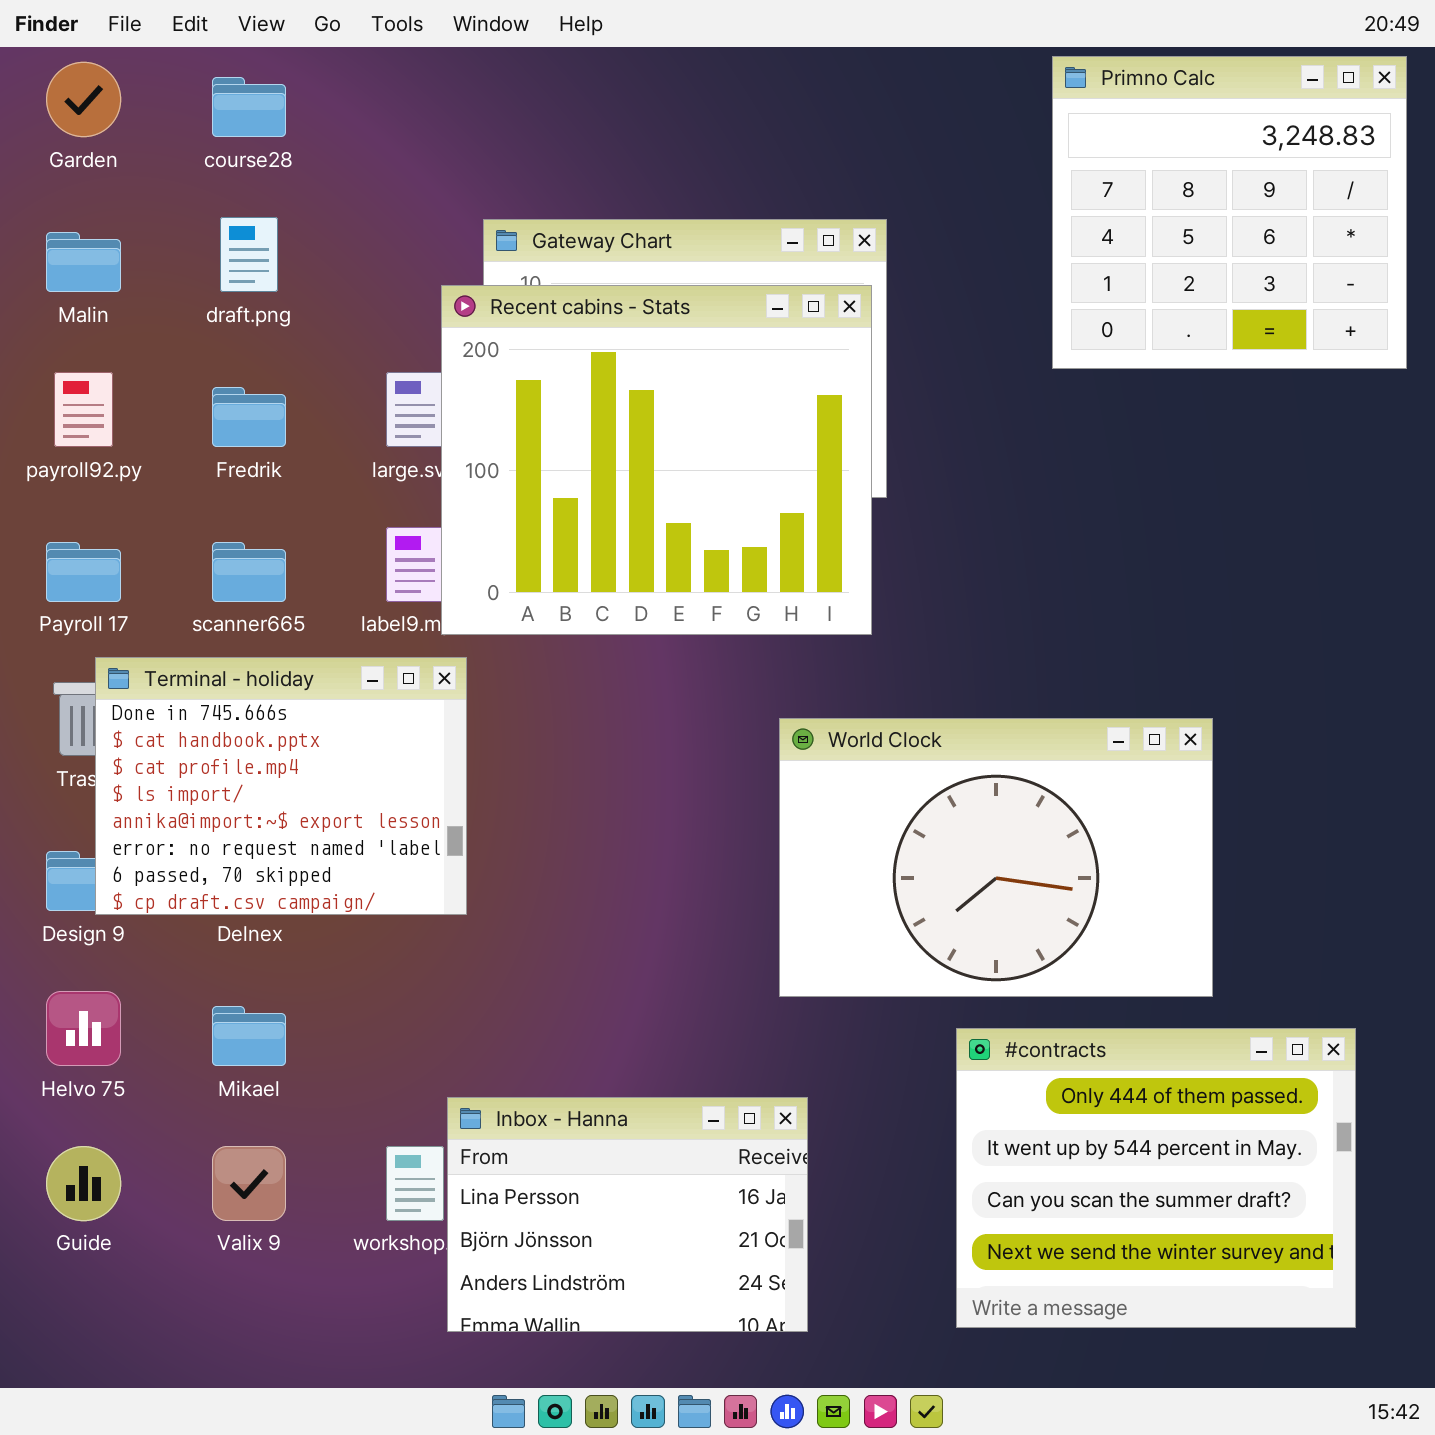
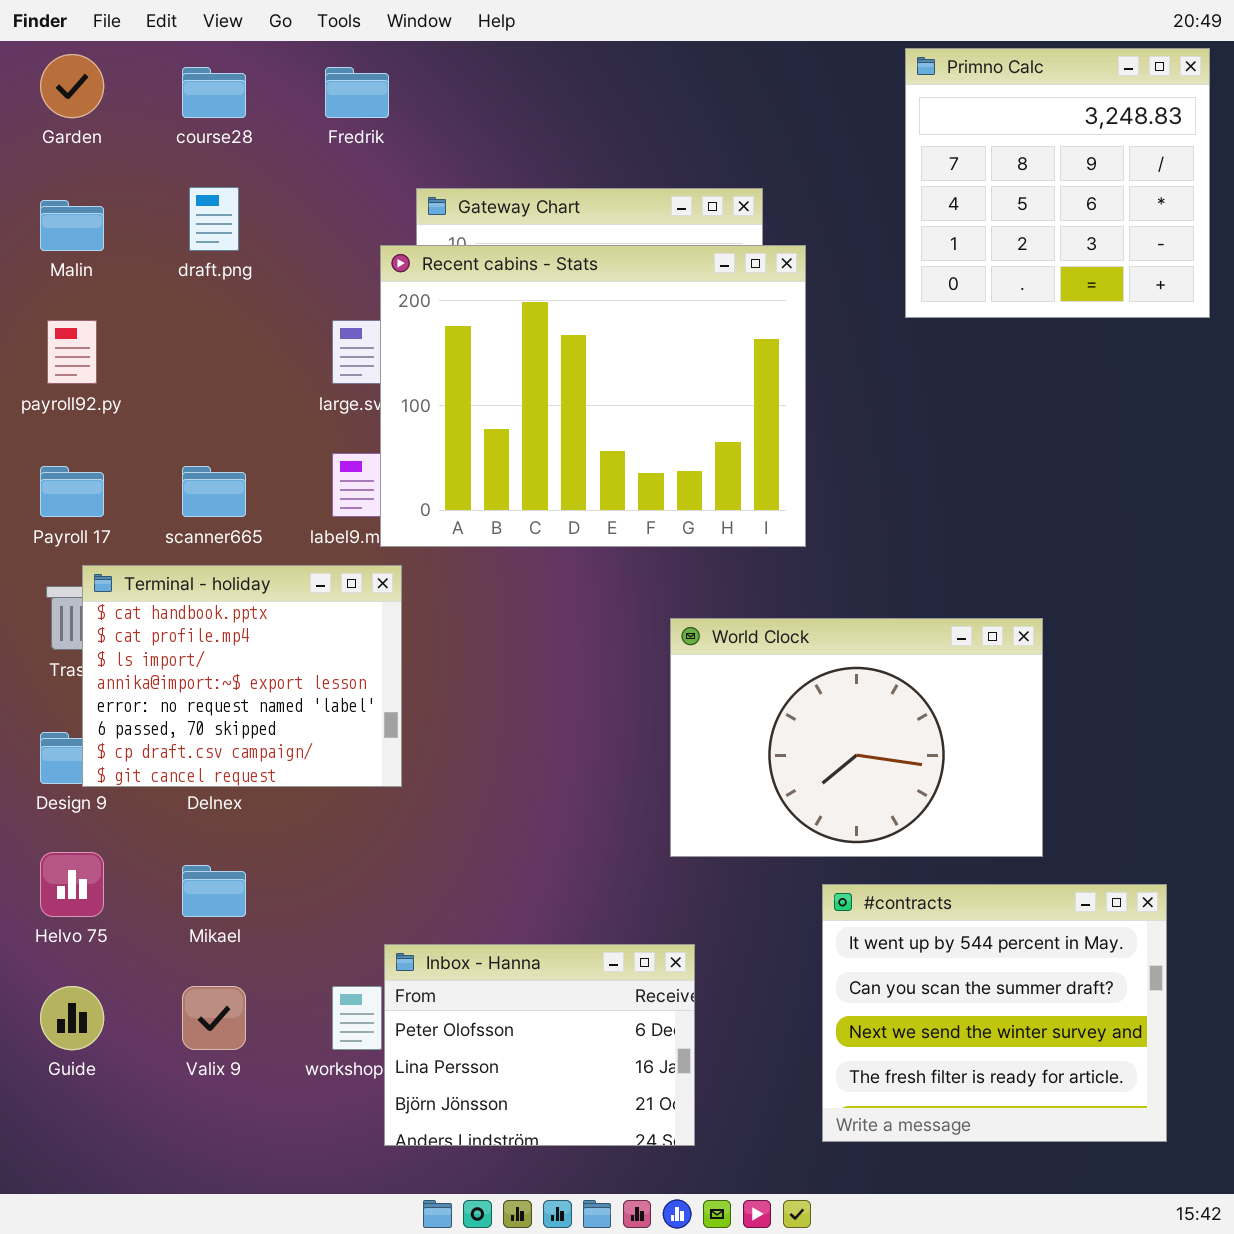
Recent cabins - Stats: [441,285,872,635] -> [380,245,806,547], resized
Fredrik: [212,387,286,447] -> [325,67,389,118], moved
Terminal - holiday: [95,657,467,915] -> [82,565,402,787], scrolled down 1 row
#contracts: [956,1028,1356,1328] -> [822,884,1167,1142], scrolled down 1 row
Inbox - Hanna: [447,1097,808,1332] -> [384,944,695,1146], scrolled up 1 row

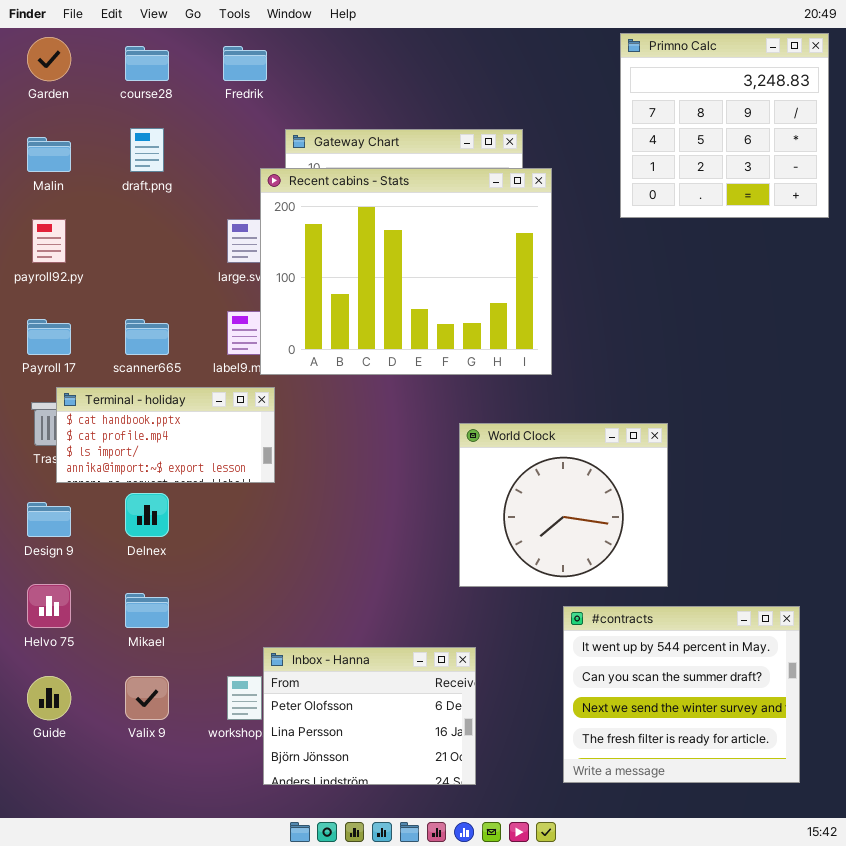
Terminal - holiday: [82,565,402,787] -> [56,387,275,483], resized
World Clock: [670,618,1043,857] -> [459,423,668,587], resized

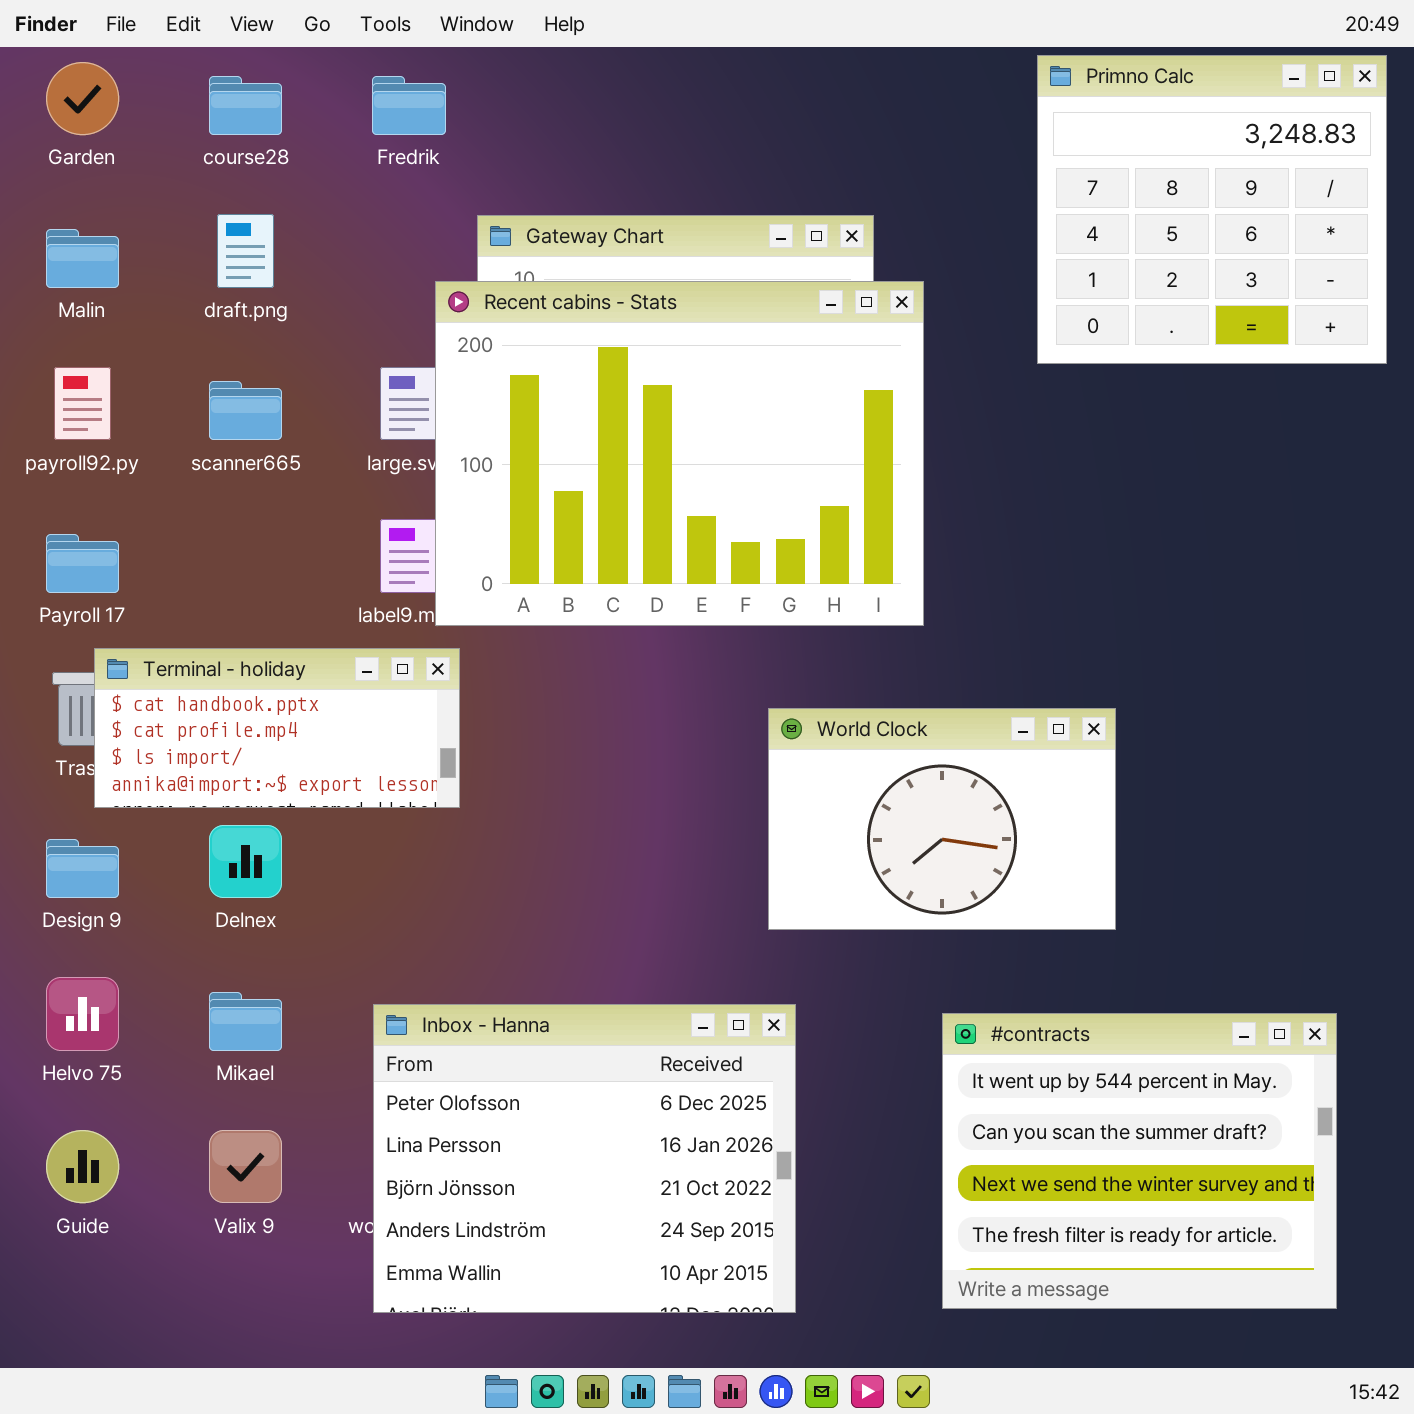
scanner665: [125,319,169,355] -> [209,381,282,440], moved
World Clock: [459,423,668,587] -> [768,708,1116,930], resized
Inbox - Hanna: [263,647,476,785] -> [373,1004,796,1313], resized

